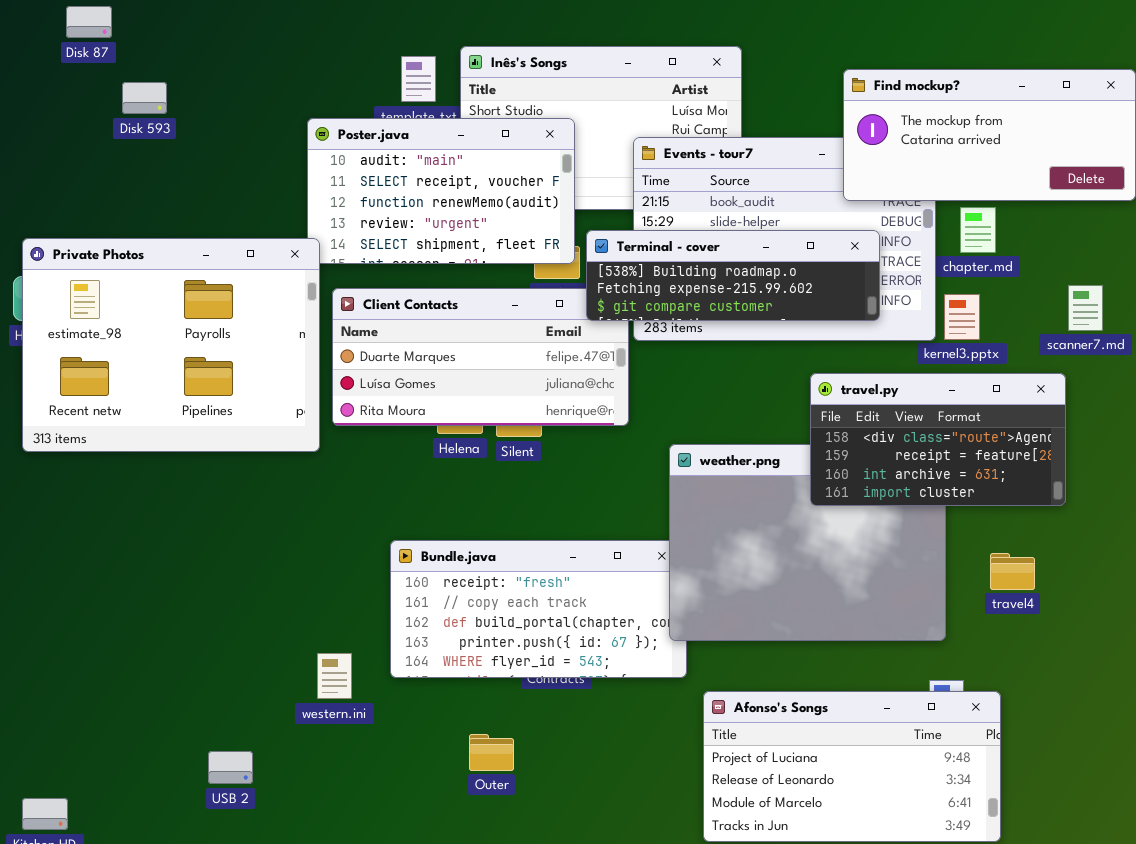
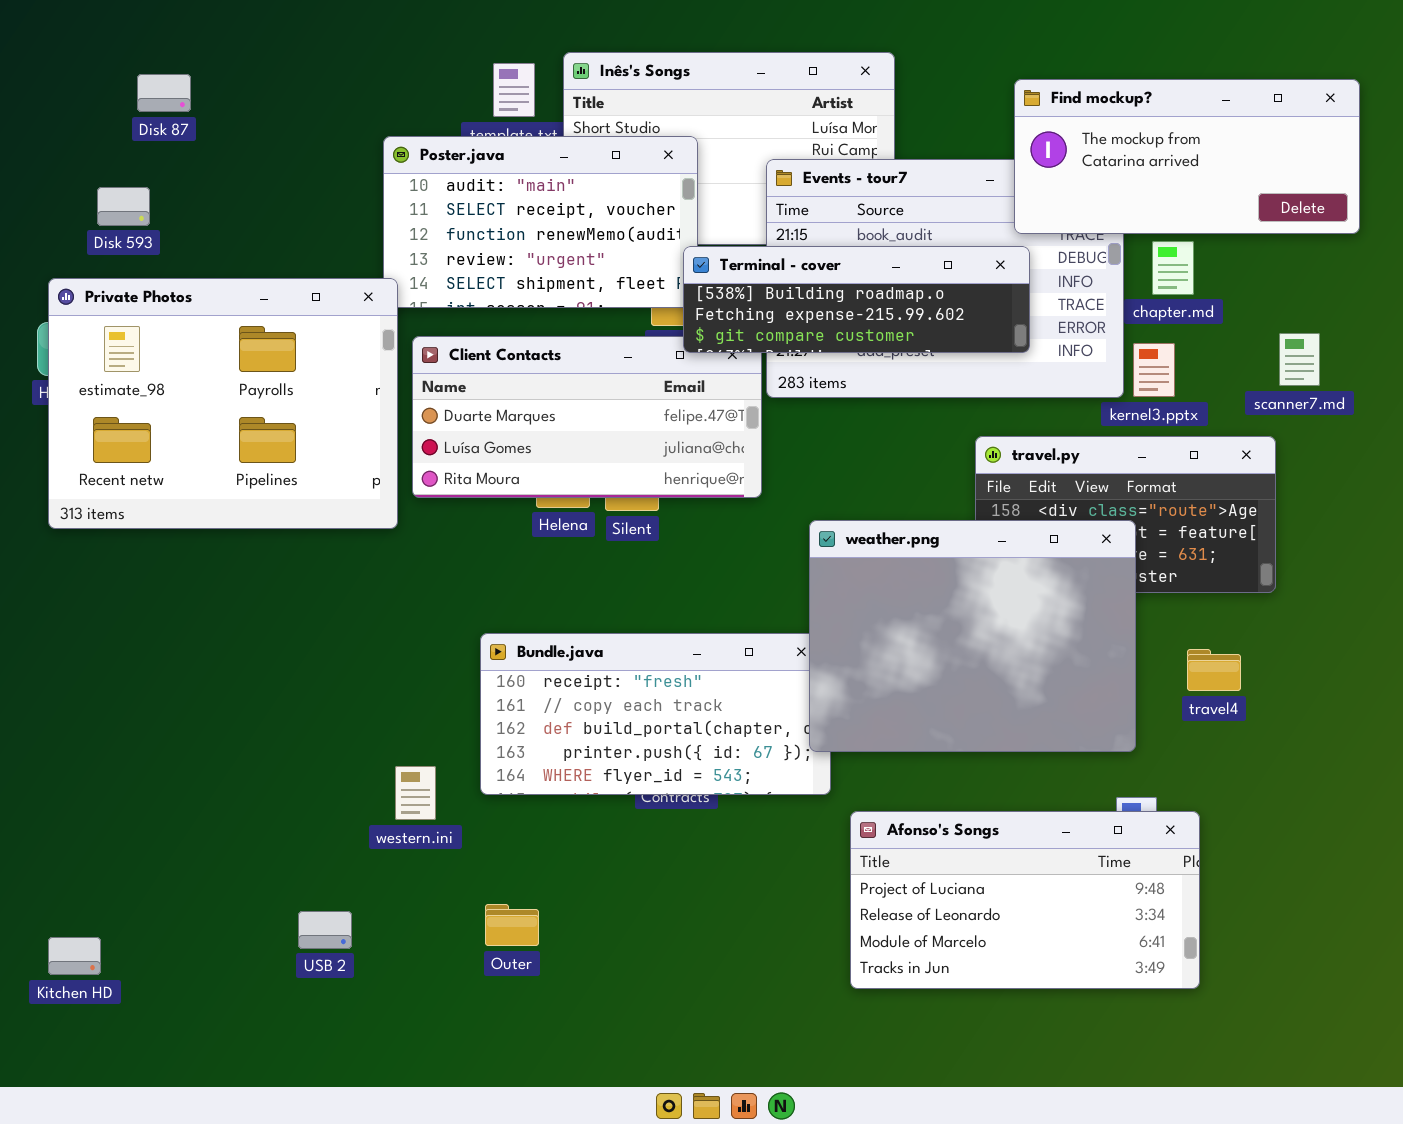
Disk 87: [66,6,112,38] -> [137,74,191,112], moved
Disk 593: [122,82,167,114] -> [97,187,150,226], moved
Terminal - cover: [586,230,880,321] -> [683,246,1030,353], moved
weather.png: [669,444,946,641] -> [809,520,1136,752], raised
Outer: [469,734,514,771] -> [485,904,539,946], moved
USB 2: [208,751,253,784] -> [298,911,352,949], moved

